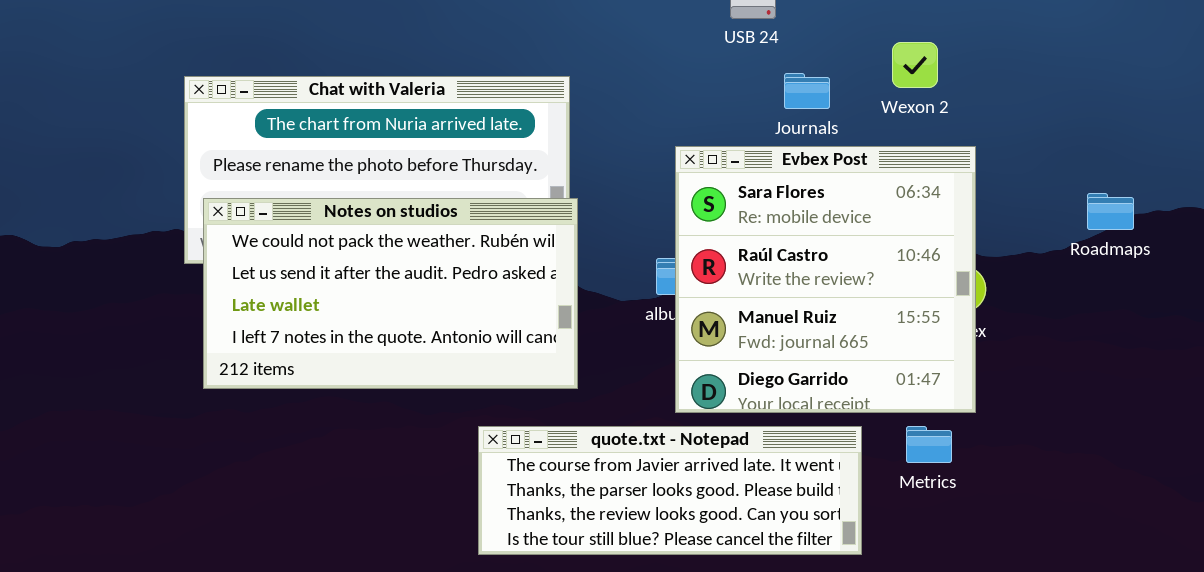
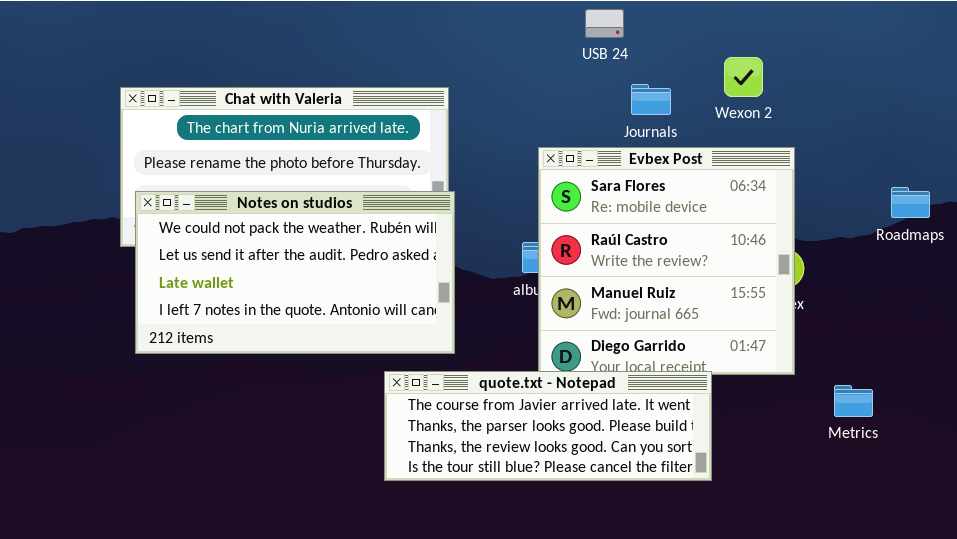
quote.txt - Notepad: [478,426,862,555] -> [384,371,712,481], moved
Metrics: [906,426,952,463] -> [834,385,873,417], moved

